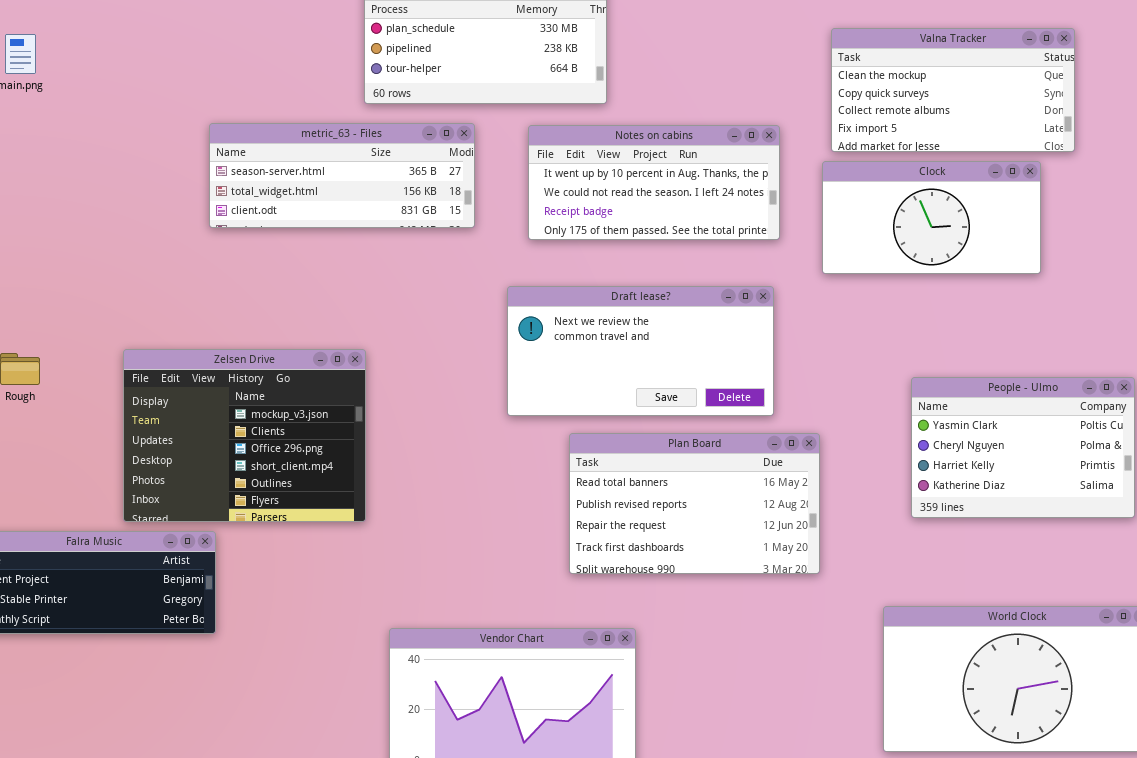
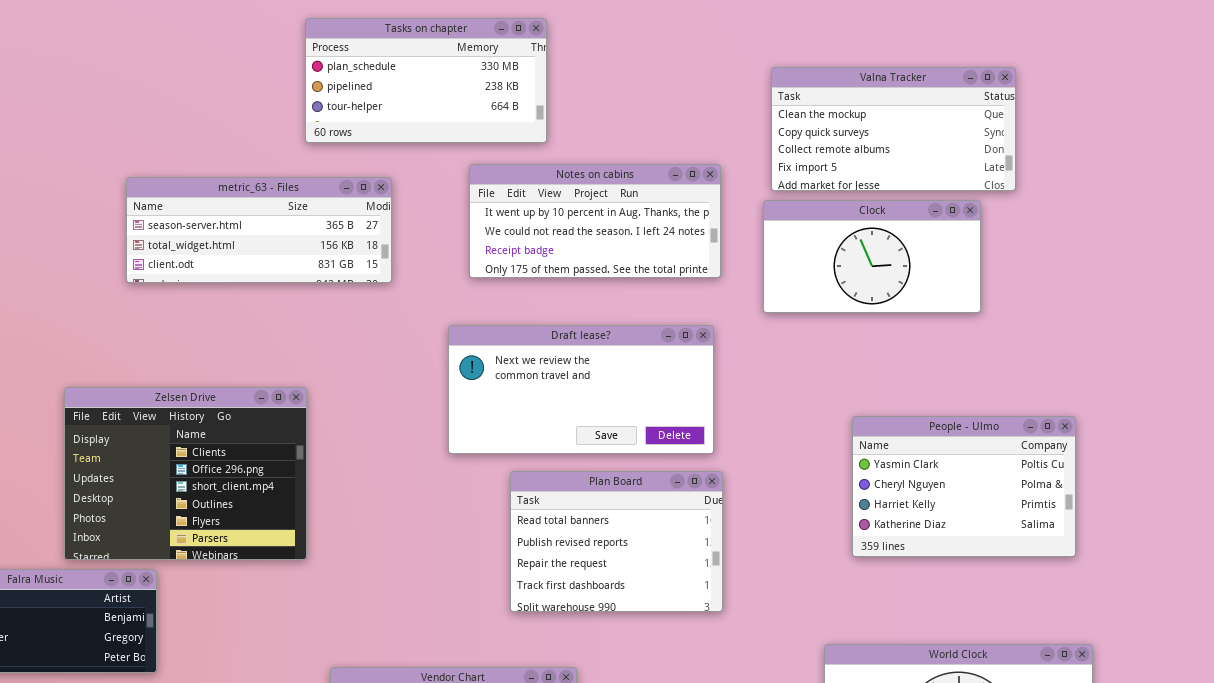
metric_63 - Files: [209,123,475,228] -> [126,177,392,283], moved
Zelsen Drive: [123,349,366,522] -> [64,387,307,560], scrolled down 1 row
Plan Board: [569,433,820,574] -> [510,471,723,612], resized

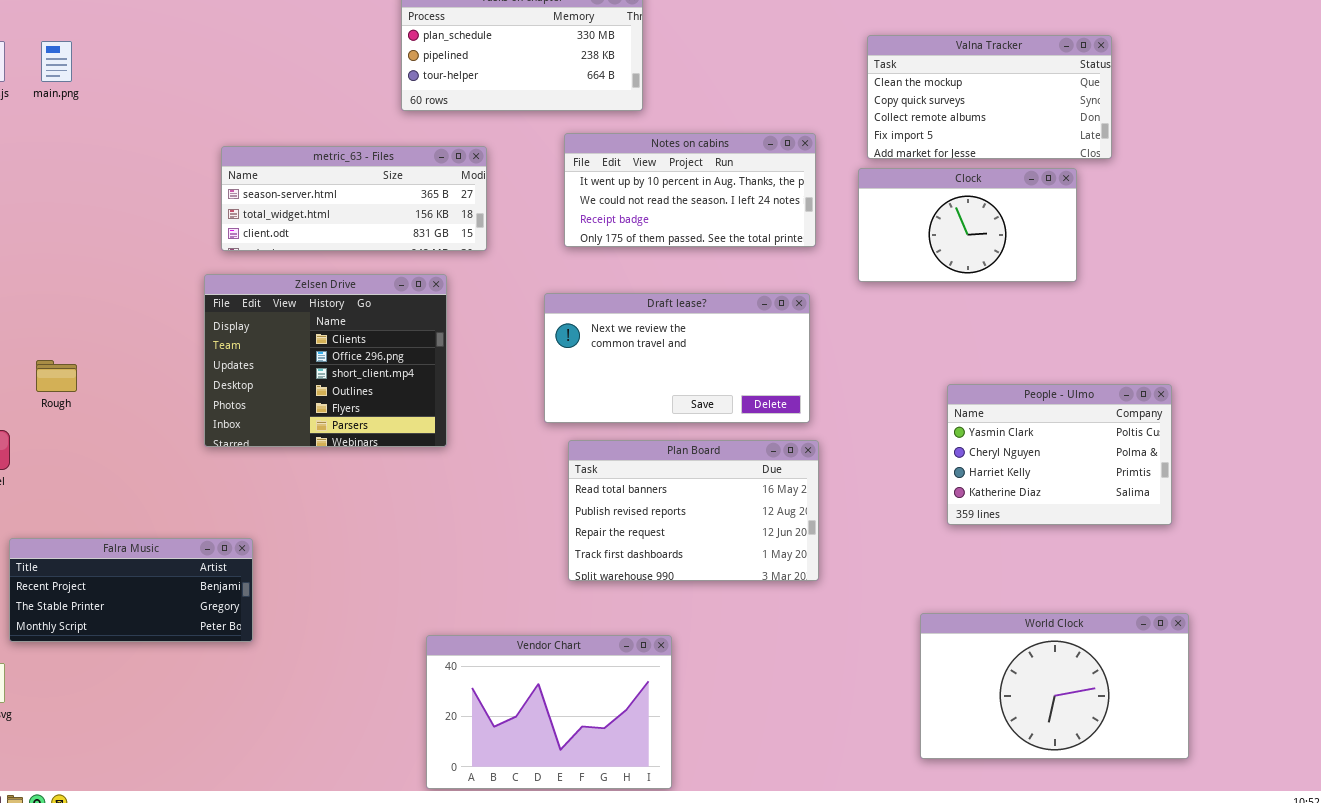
Zelsen Drive: [64,387,307,560] -> [204,274,447,447], moved
Plan Board: [510,471,723,612] -> [568,440,819,581], resized

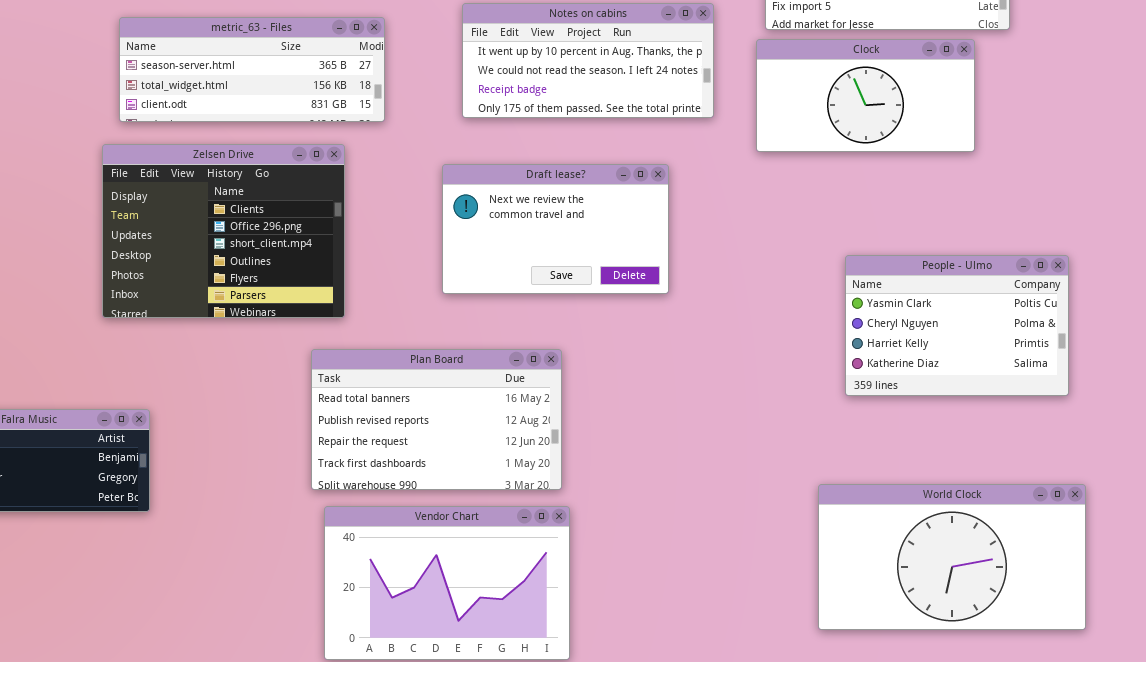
Draft lease?: [544,293,810,423] -> [442,164,669,294], resized
Plan Board: [568,440,819,581] -> [311,349,562,490], moved

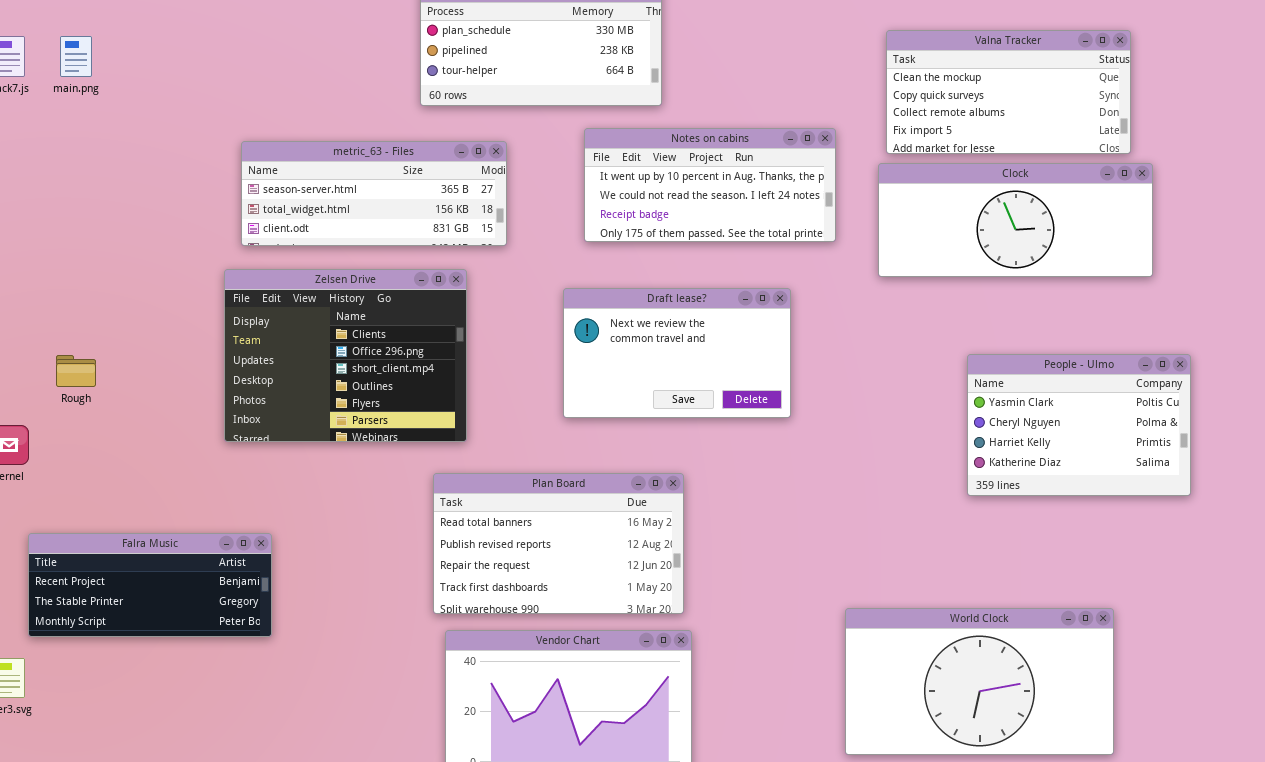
Clock: [756,39,975,152] -> [878,163,1153,277], resized
People - Ulmo: [845,255,1069,396] -> [967,354,1191,496], moved
World Clock: [818,484,1086,630] -> [845,608,1114,755], moved

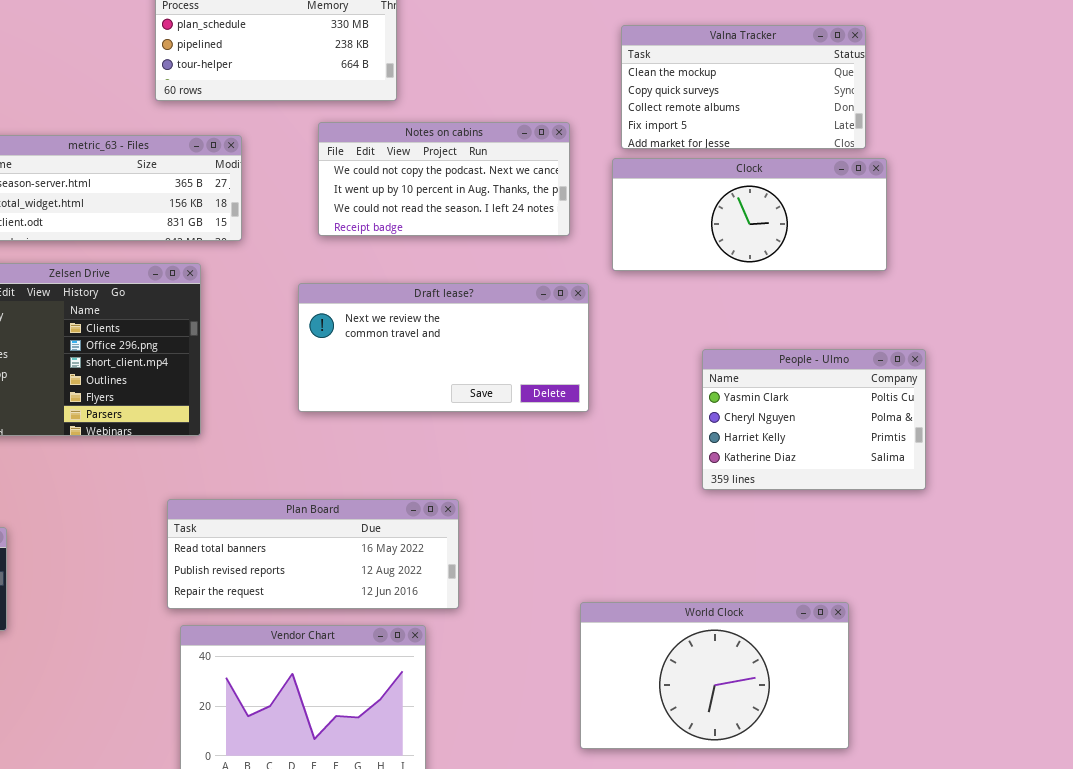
Notes on cabins: [584,128,836,242] -> [318,122,570,236], scrolled up 1 row
Draft lease?: [563,288,791,418] -> [298,283,589,412], resized
Plan Board: [433,473,684,614] -> [167,499,459,609], resized

